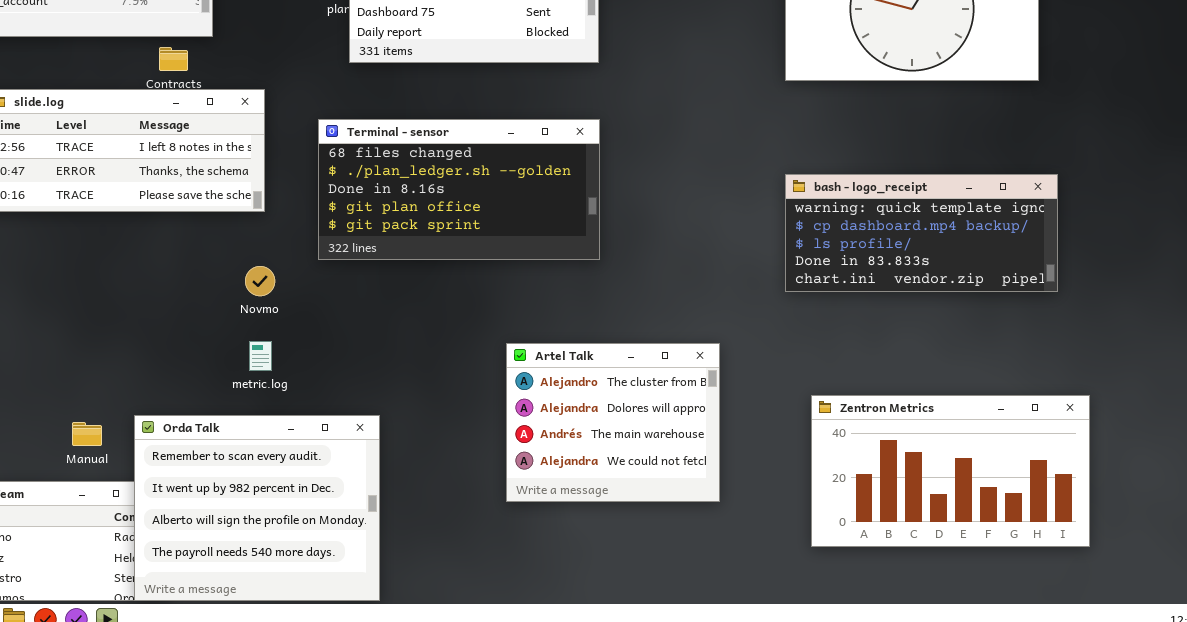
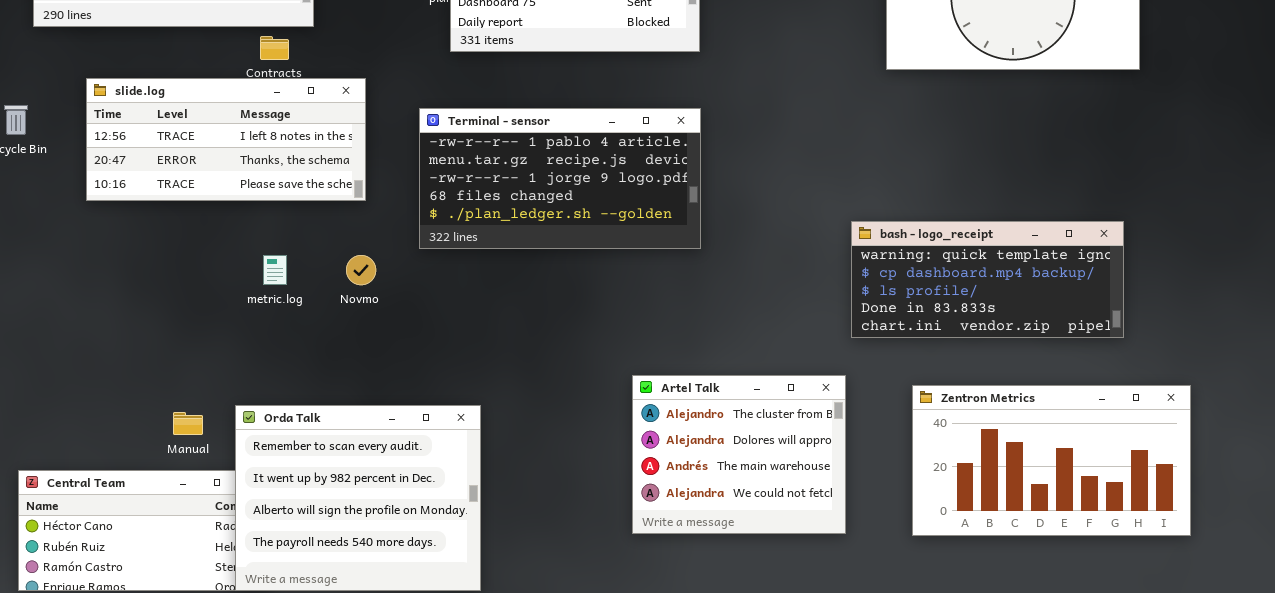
Terminal - sensor: [318,119,600,260] -> [419,108,701,249], scrolled up 3 rows
bash - logo_receipt: [785,174,1058,292] -> [851,221,1124,338], moved
metric.log: [249,341,272,371] -> [263,255,287,285], moved
Artel Talk: [506,343,720,502] -> [632,375,846,534], moved

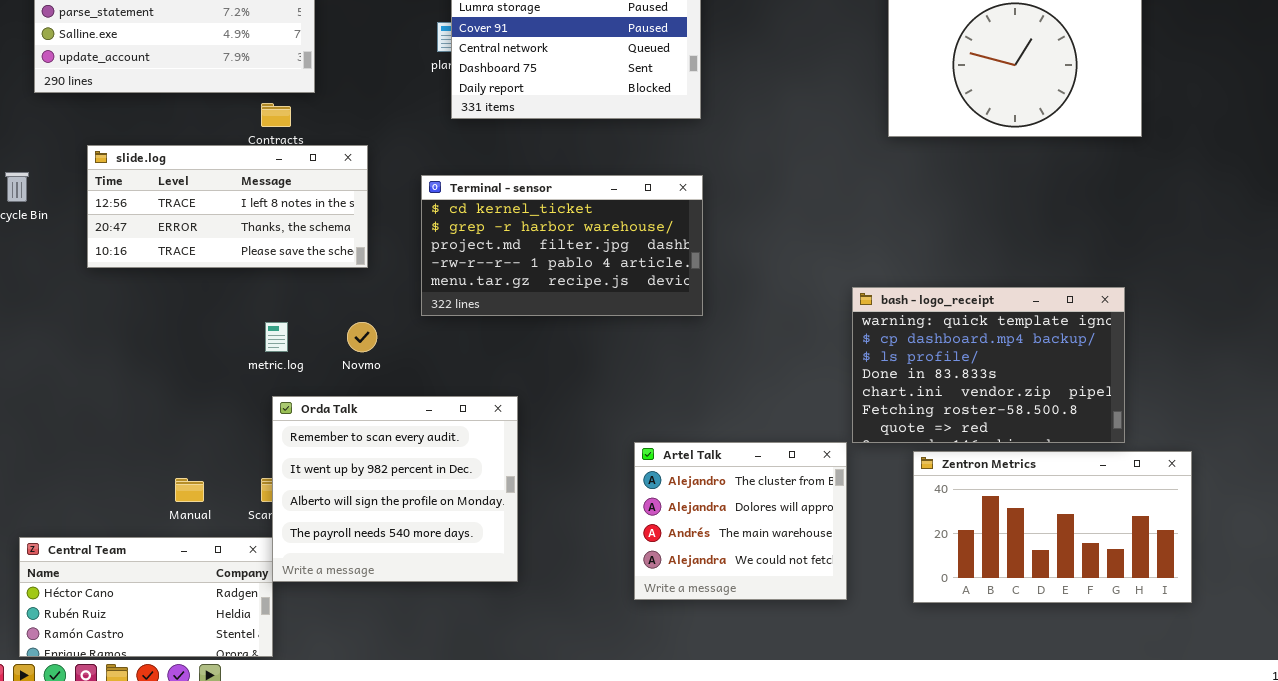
Terminal - sensor: [419,108,701,249] -> [421,175,703,316], scrolled up 3 rows
bash - logo_receipt: [851,221,1124,338] -> [852,287,1125,443], resized
Orda Talk: [235,405,481,591] -> [272,396,518,582], moved

